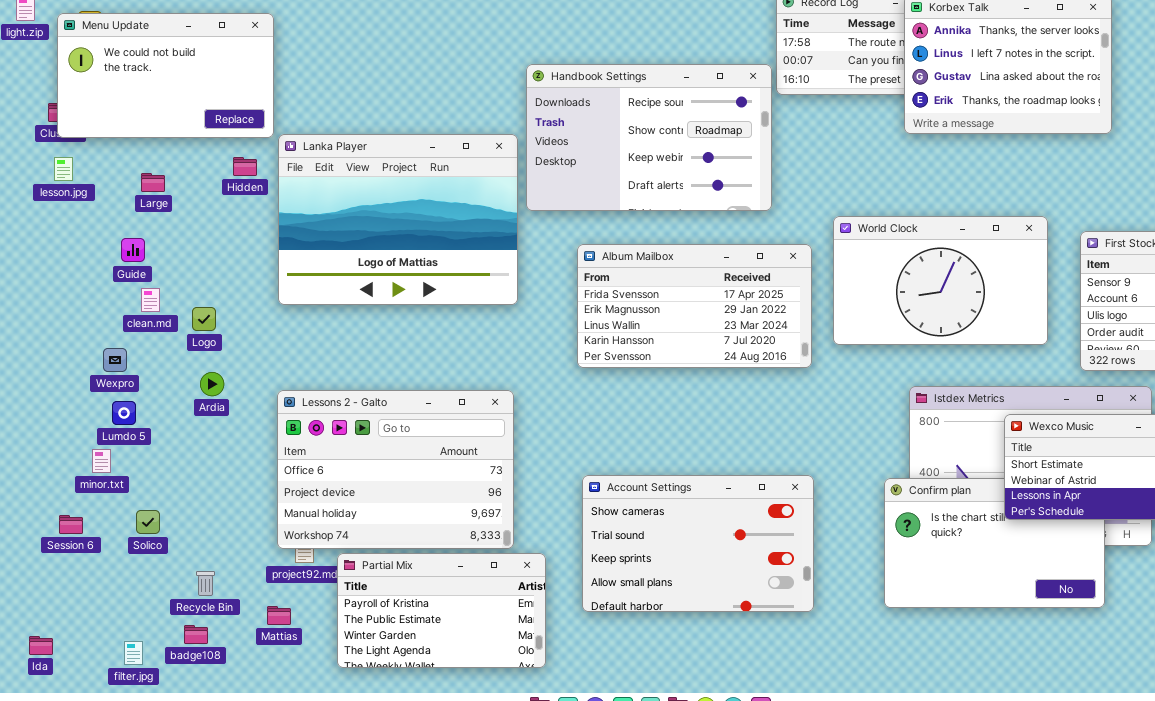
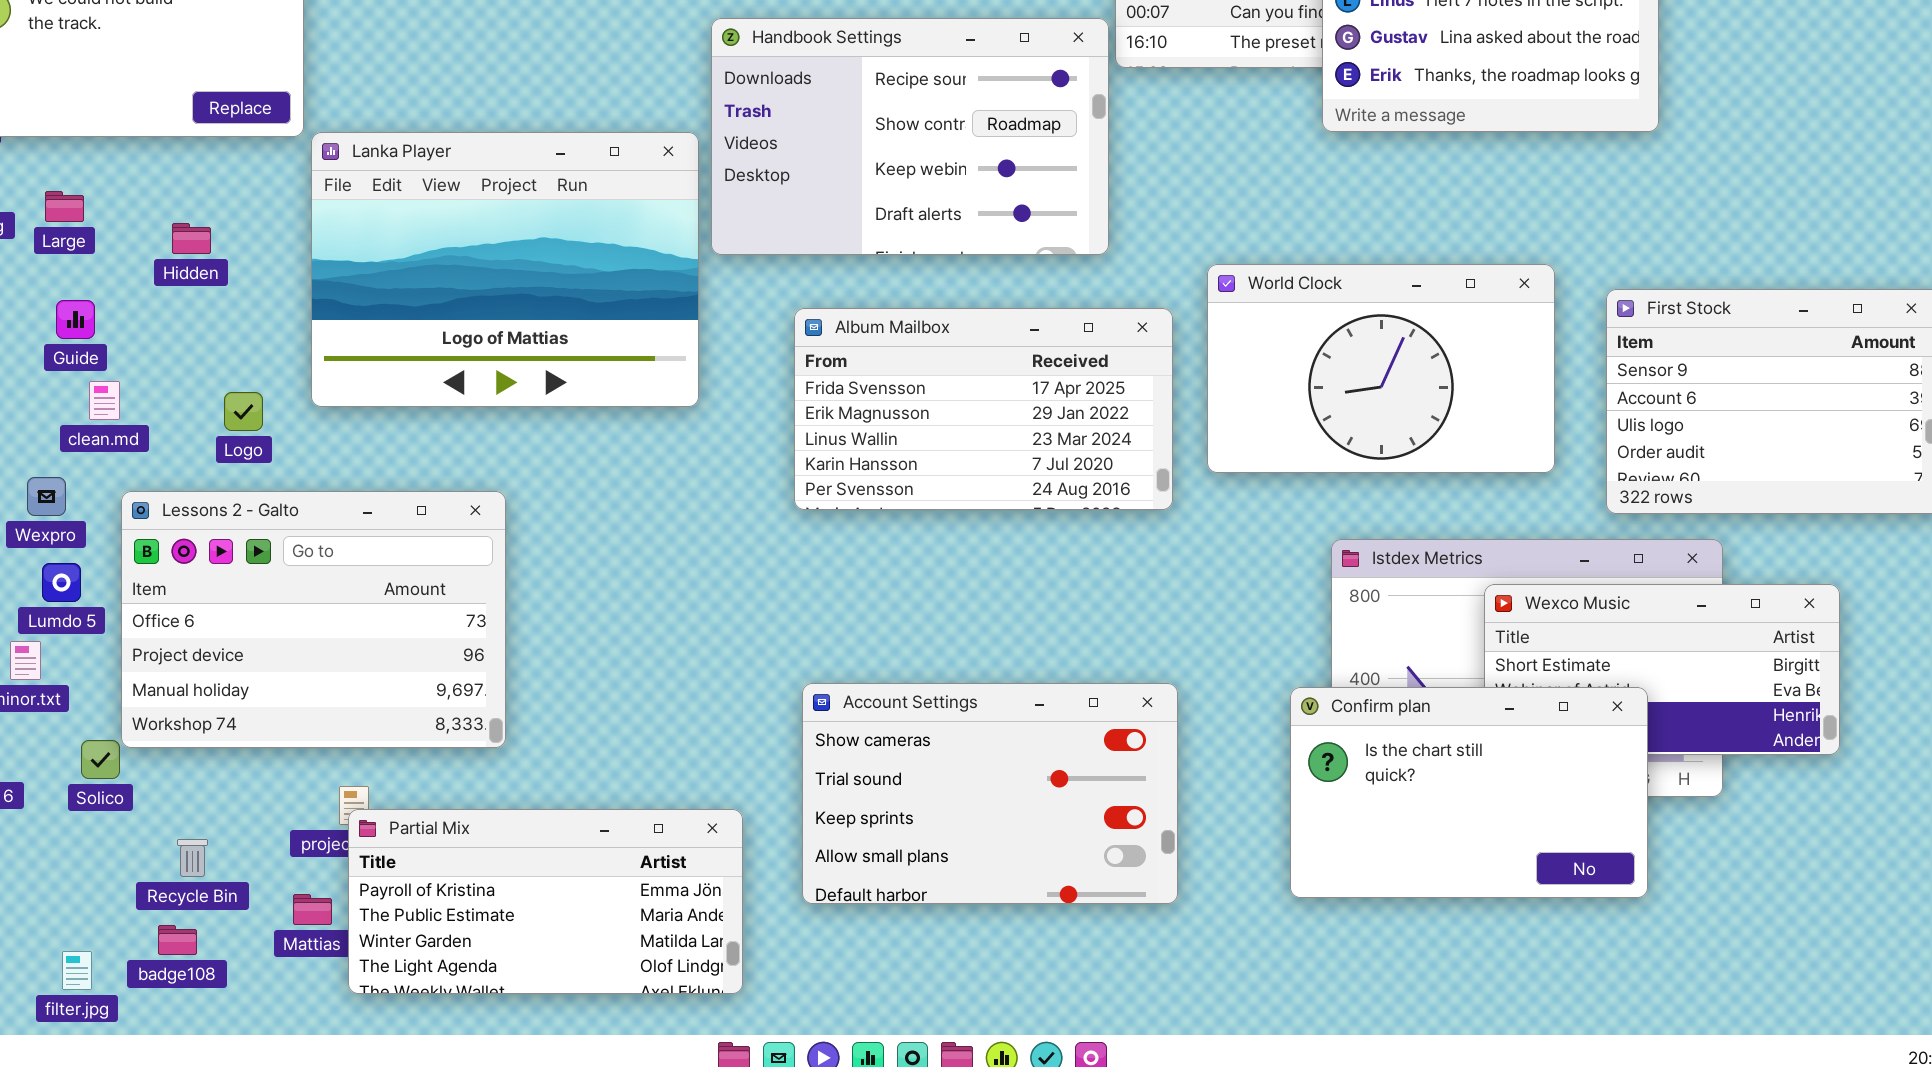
Hidden: [233,157,257,176] -> [172,223,211,254], moved
Large: [141,173,165,192] -> [45,191,84,222], moved
Logo: [192,307,216,331] -> [224,392,263,431], moved
Lessons 2 - Galto: [277,390,514,549] -> [121,491,506,748], moved
Confirm plan: [884,478,1105,608] -> [1290,687,1648,898], raised
Partial Mix: [337,553,546,668] -> [348,809,743,994], resized

